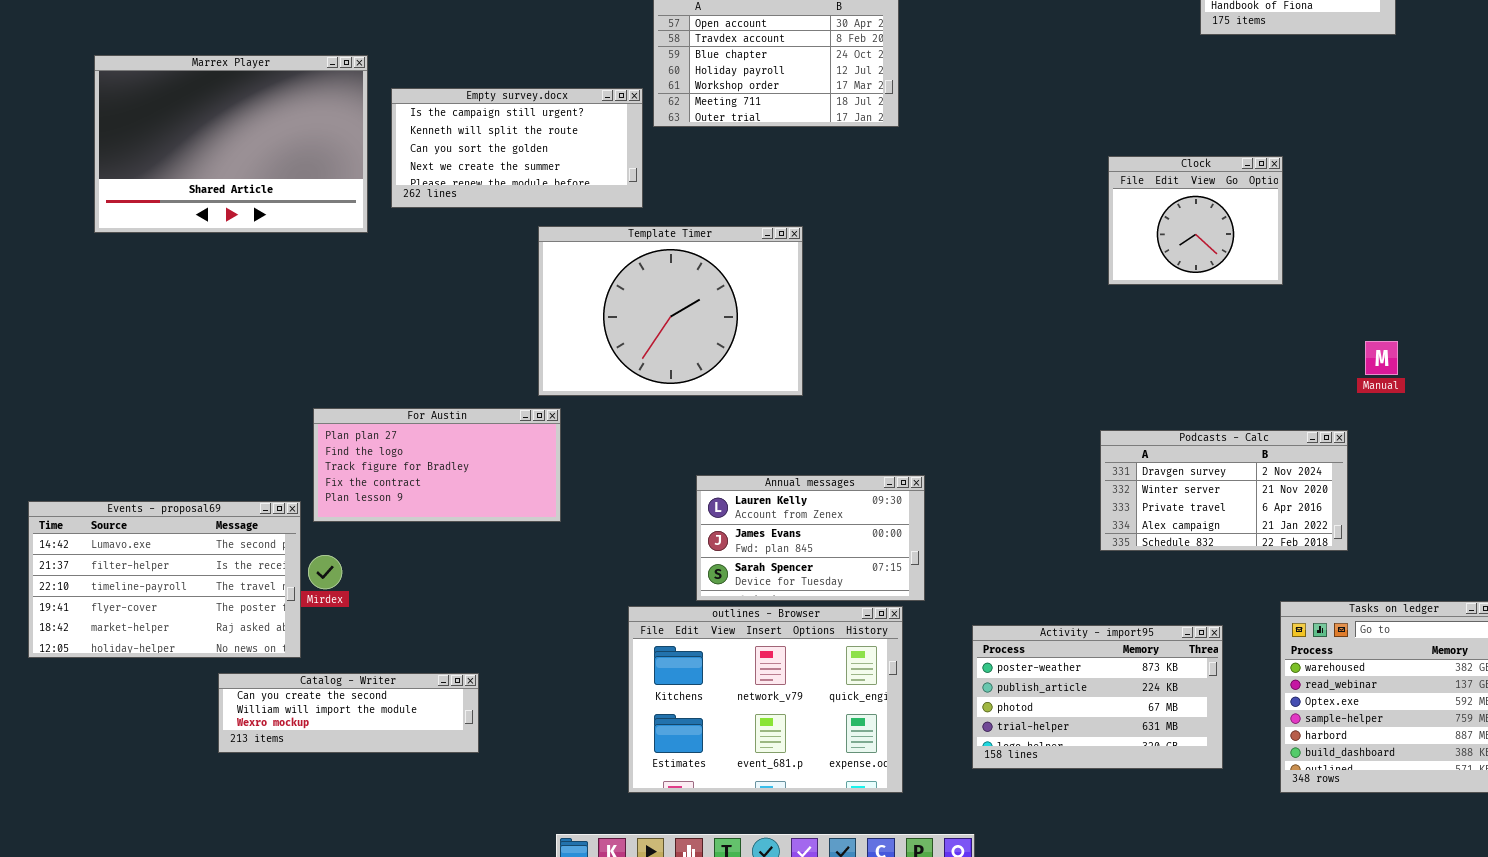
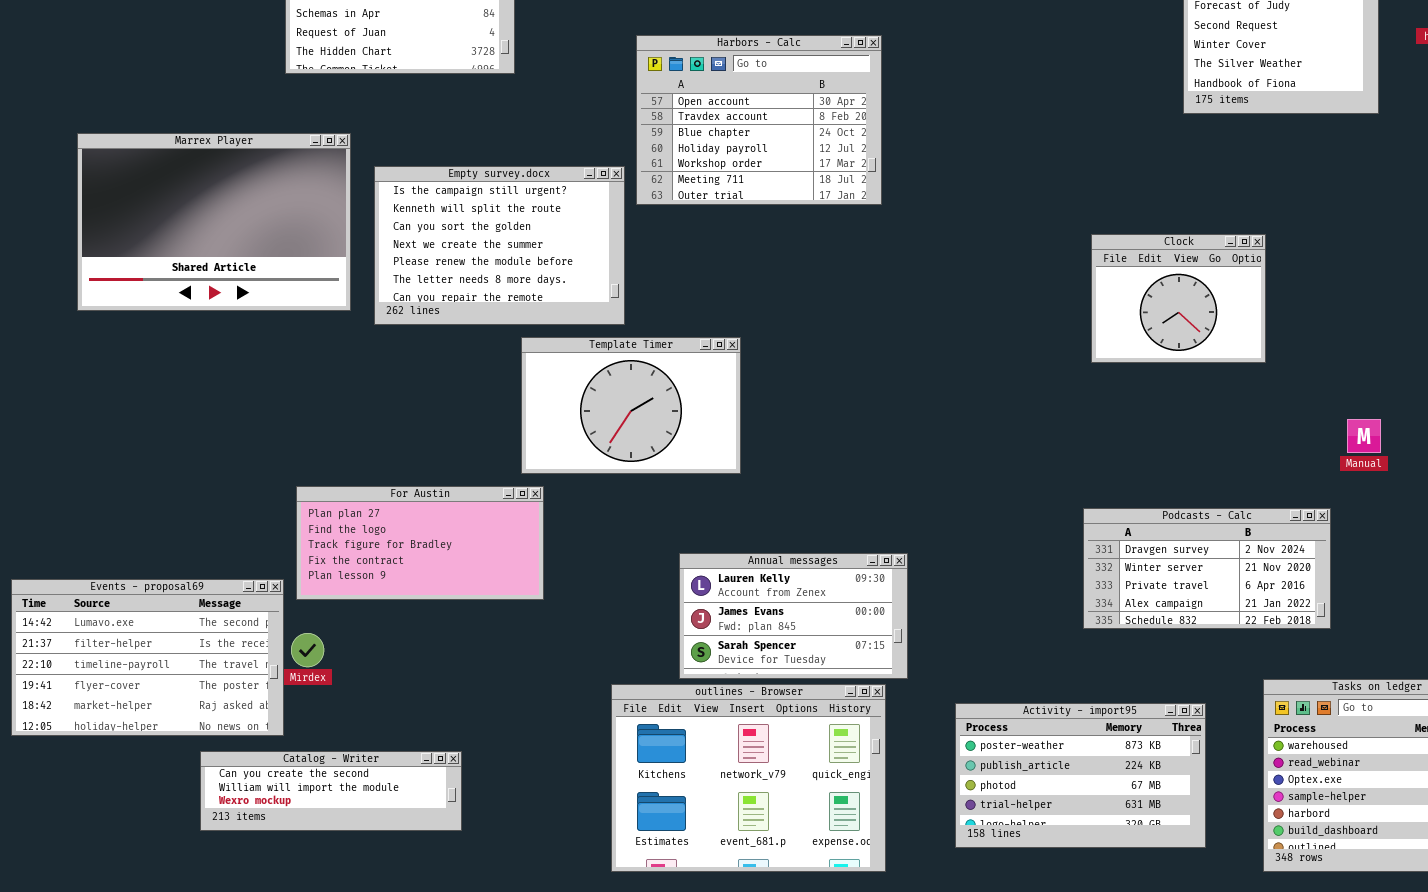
Empty survey.docx: [391,88,643,208] -> [374,166,625,325], resized
Template Timer: [538,226,803,396] -> [521,337,741,474], resized

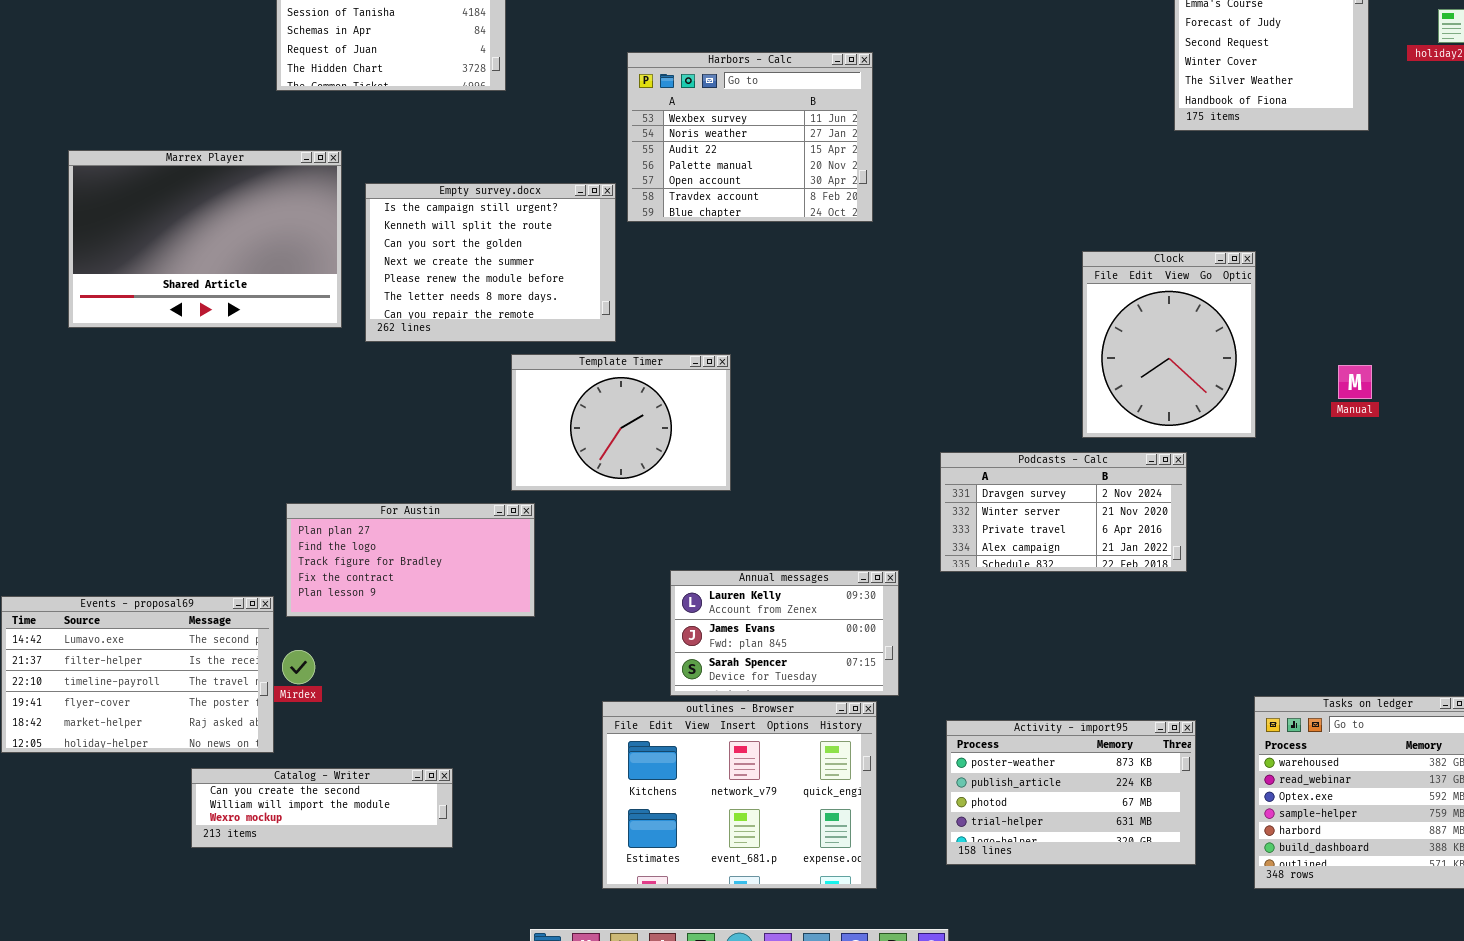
Harbors - Calc: [636,35,882,205] -> [627,52,873,222], scrolled up 4 rows
Clock: [1091,234,1266,363] -> [1082,251,1256,438], resized
Manual: [1347,419,1381,453] -> [1338,365,1372,399], moved
Podcasts - Calc: [1083,508,1331,629] -> [940,452,1187,572], moved

